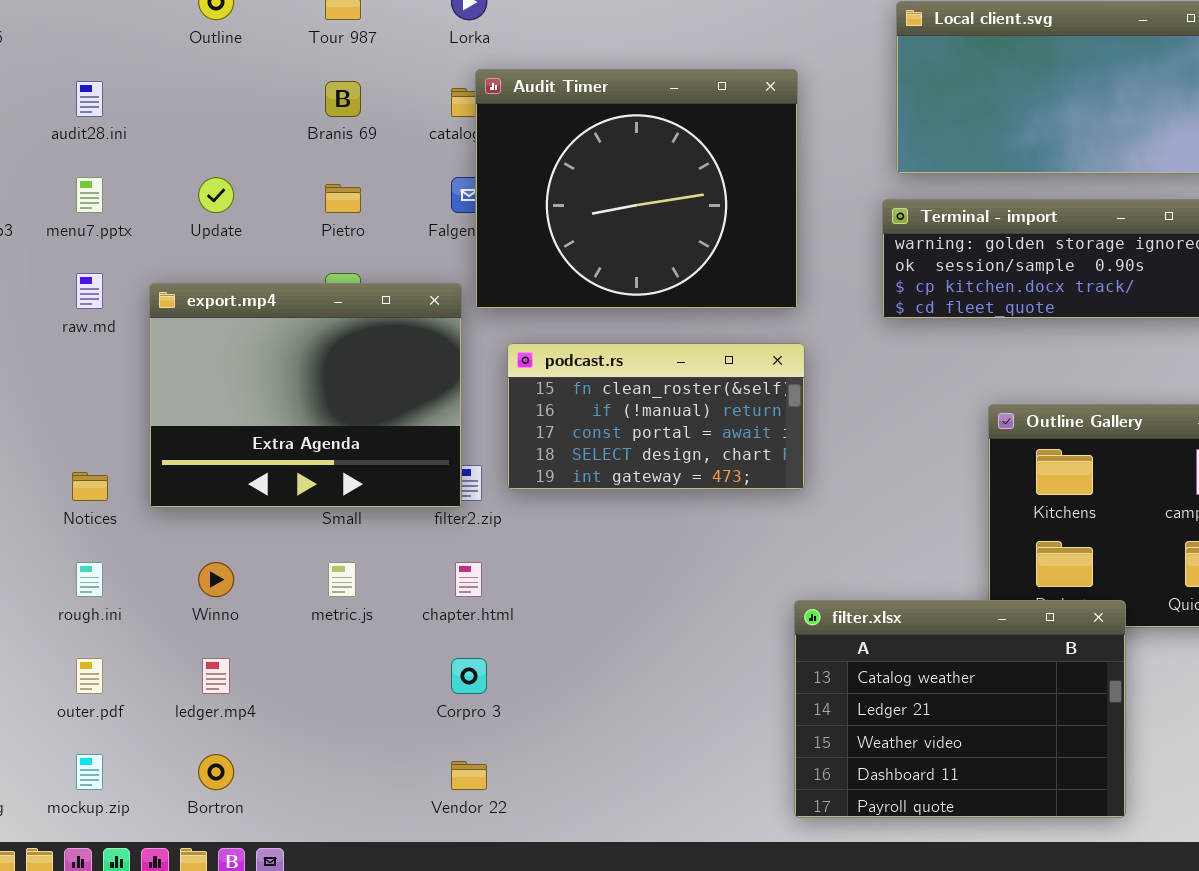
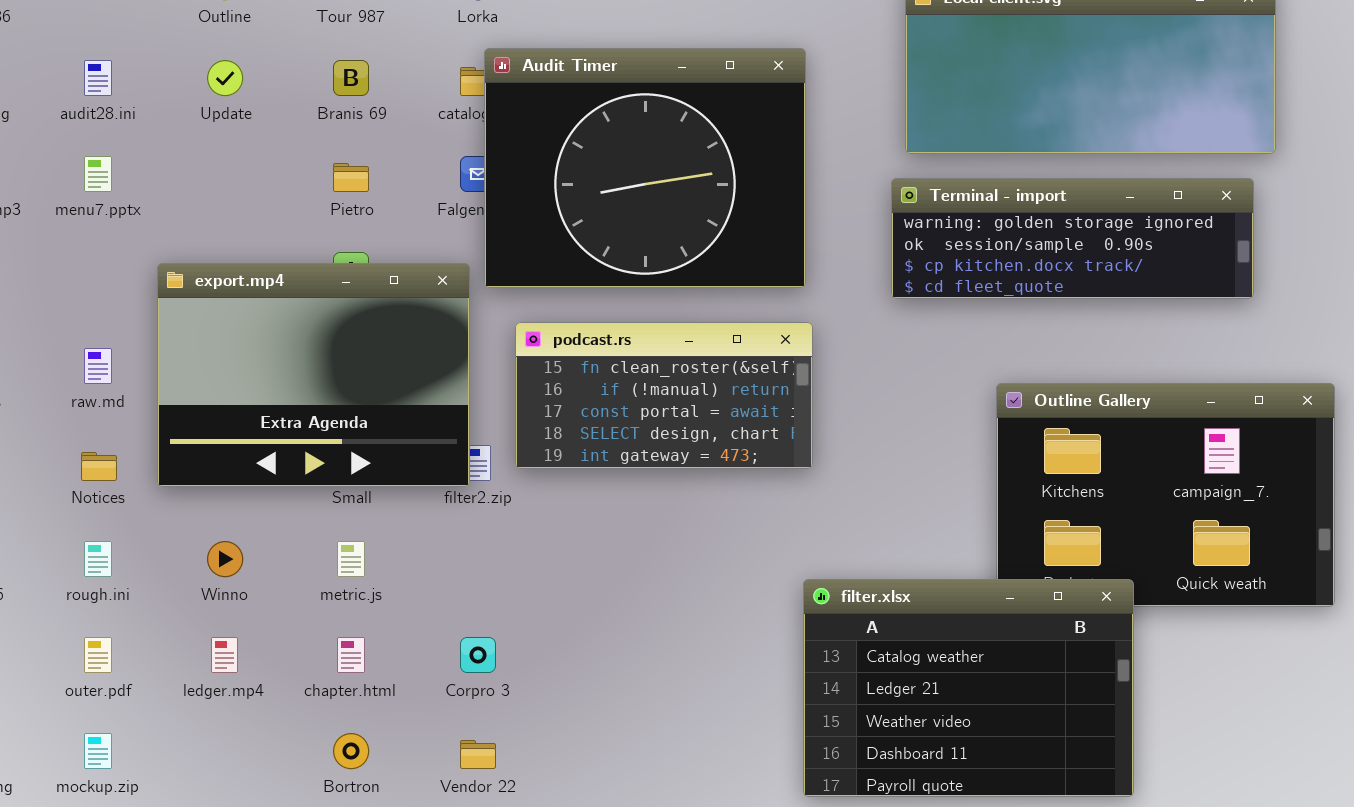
Update: [198,177,234,213] -> [207,60,243,96], moved
raw.md: [76,273,103,309] -> [84,348,112,384], moved
chapter.html: [455,562,482,597] -> [337,637,365,673], moved
Bortron: [198,754,234,790] -> [333,733,369,769], moved

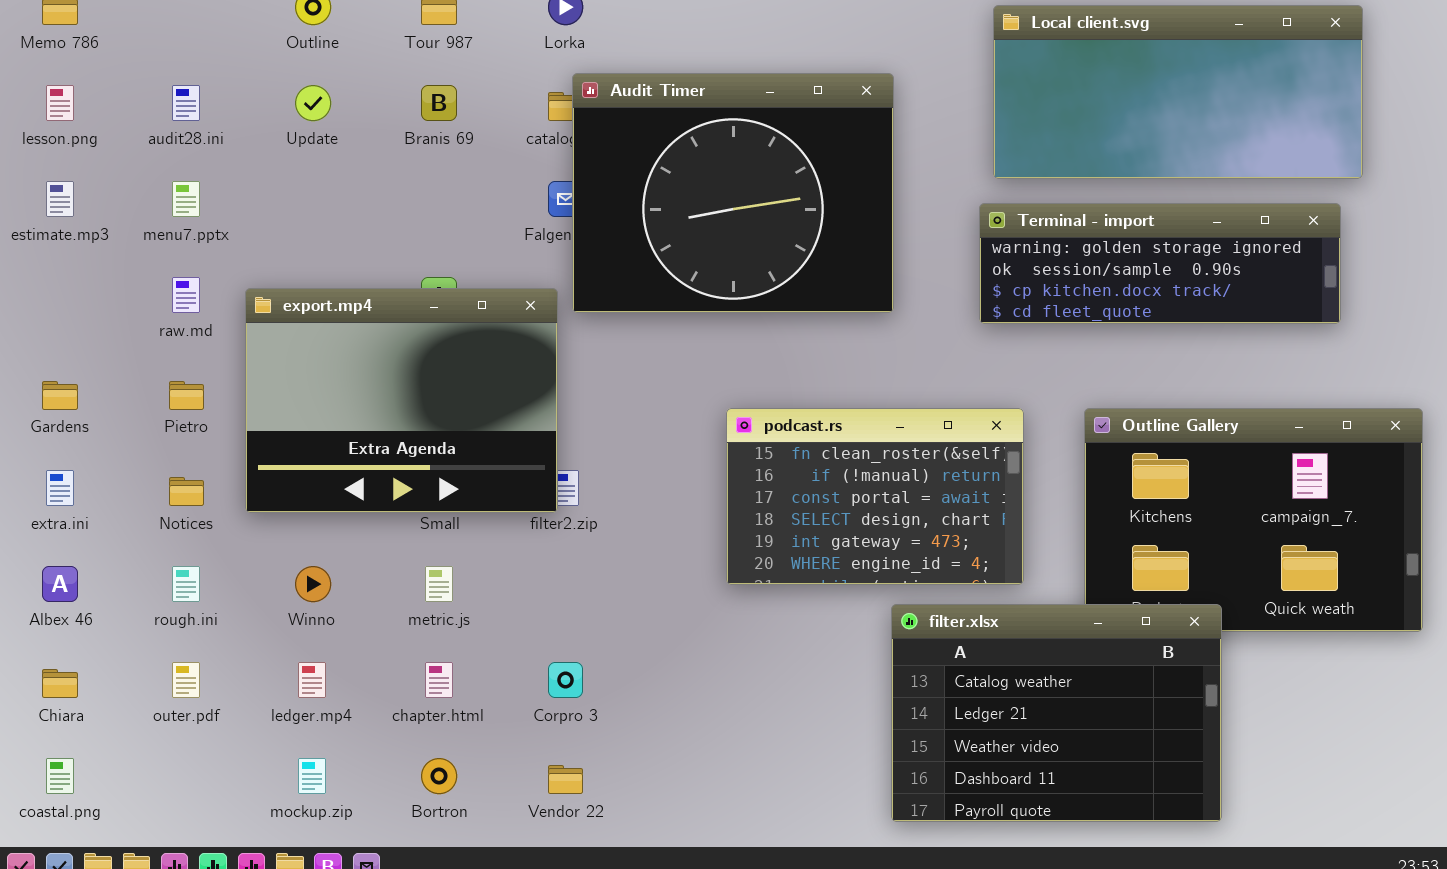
Pietro: [333,163,369,192] -> [169,381,204,410], moved
podcast.rs: [515,322,813,469] -> [726,408,1024,585], moved, resized
raw.md: [84,348,112,384] -> [172,277,200,313], moved
mockup.zip: [84,733,112,769] -> [298,758,326,794], moved

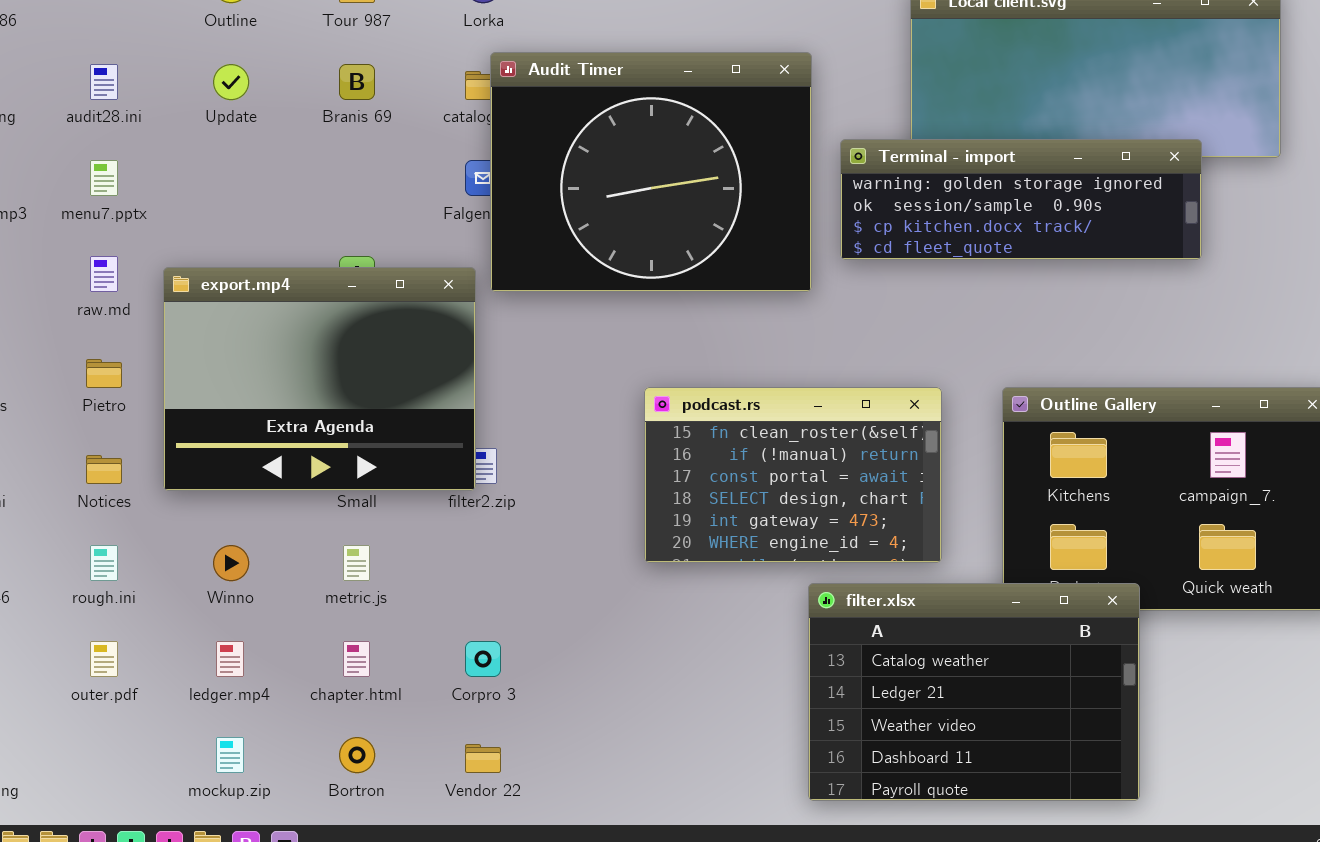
Terminal - import: [979,203,1341,324] -> [840,139,1202,260], moved

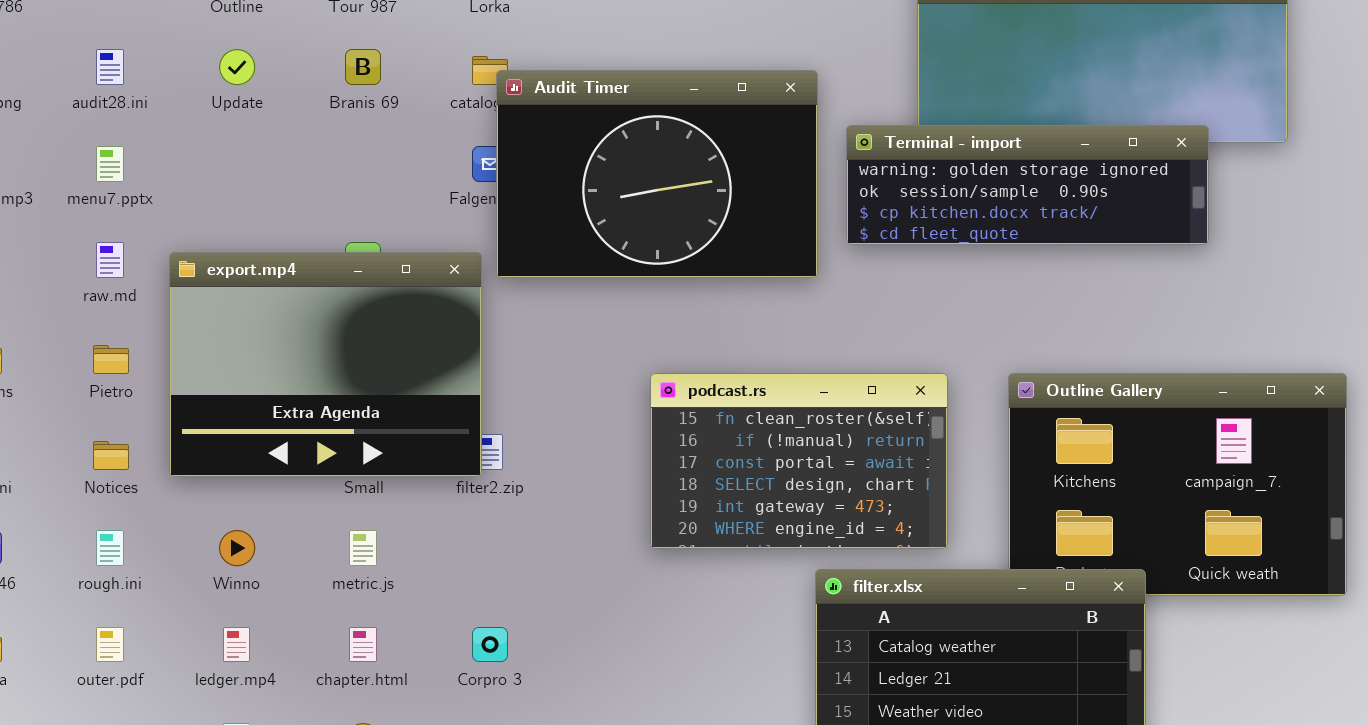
Audit Timer: [490,52,812,292] -> [496,70,818,278], resized

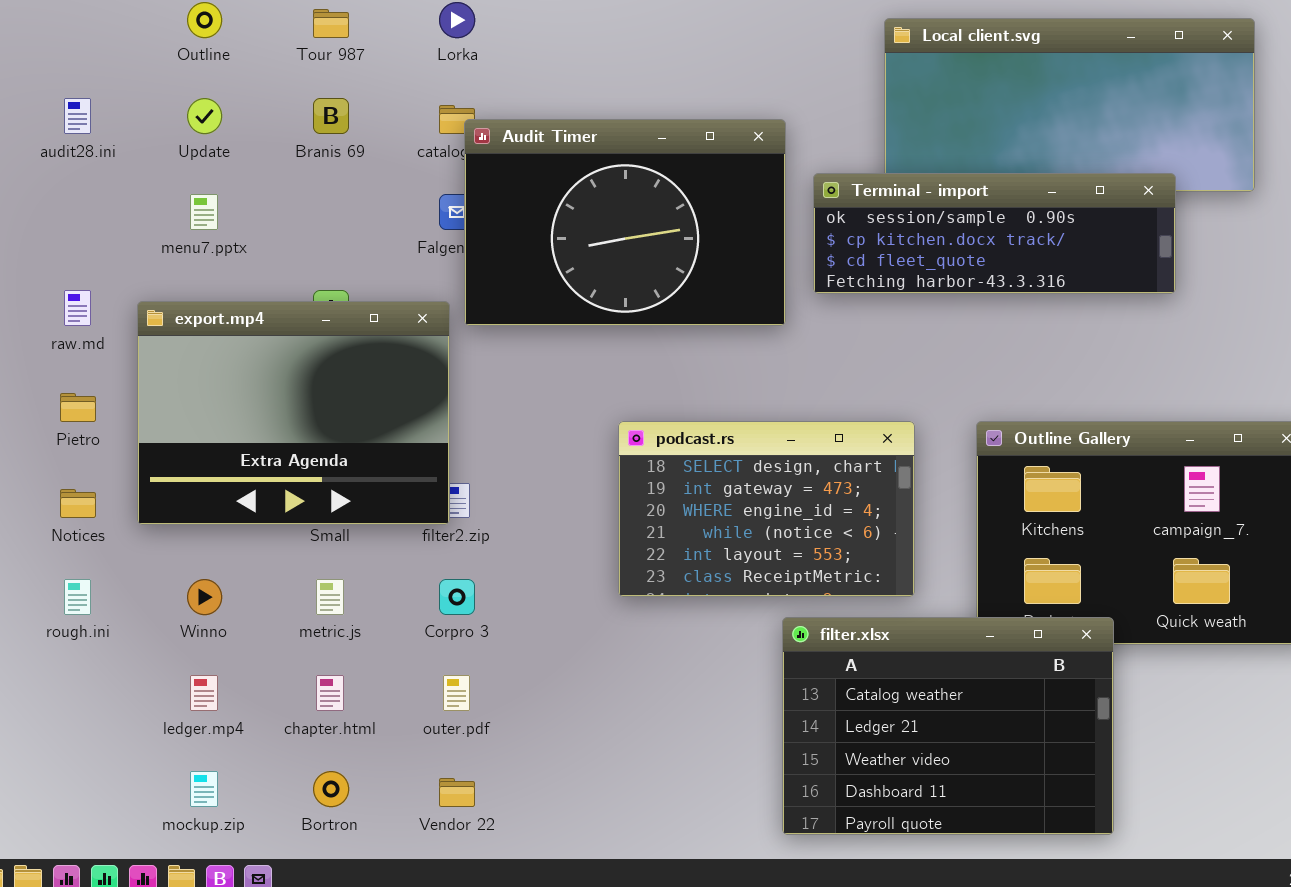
Terminal - import: [846,125,1209,245] -> [813,173,1176,294], scrolled down 1 row
menu7.pptx: [96,146,124,182] -> [190,194,218,230], moved
podcast.rs: [650,373,948,549] -> [618,421,915,597], scrolled down 3 rows
outer.pdf: [96,627,124,662] -> [443,675,470,711], moved
Corpro 3: [472,627,508,662] -> [439,579,475,615], moved

